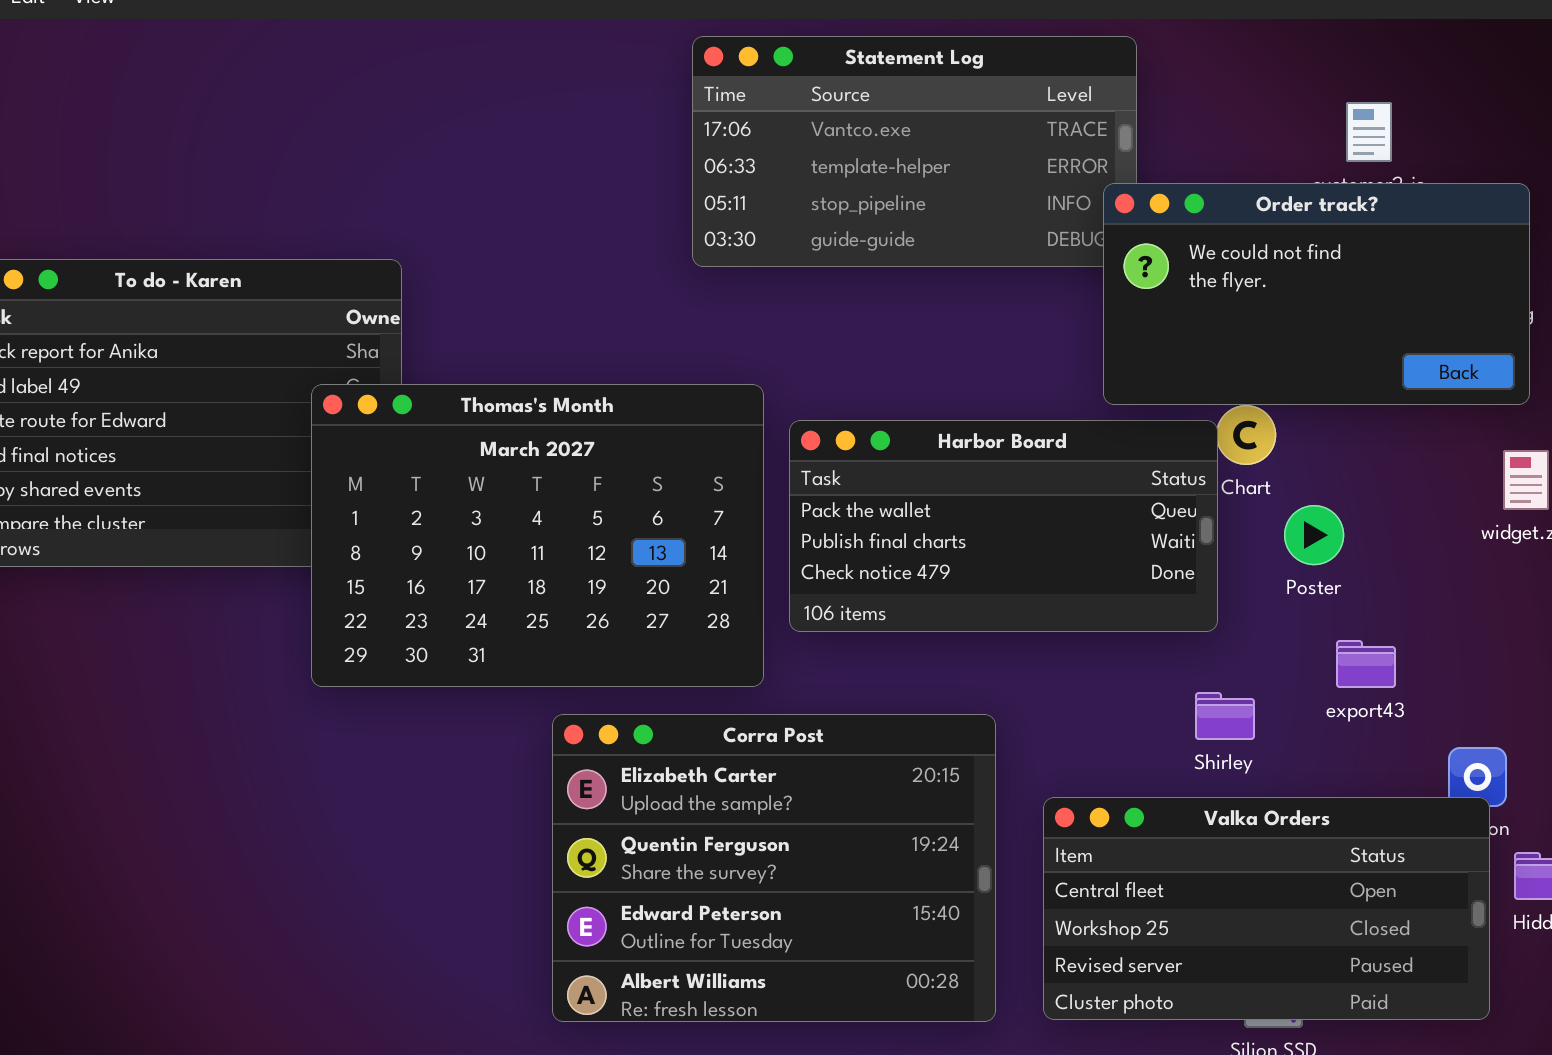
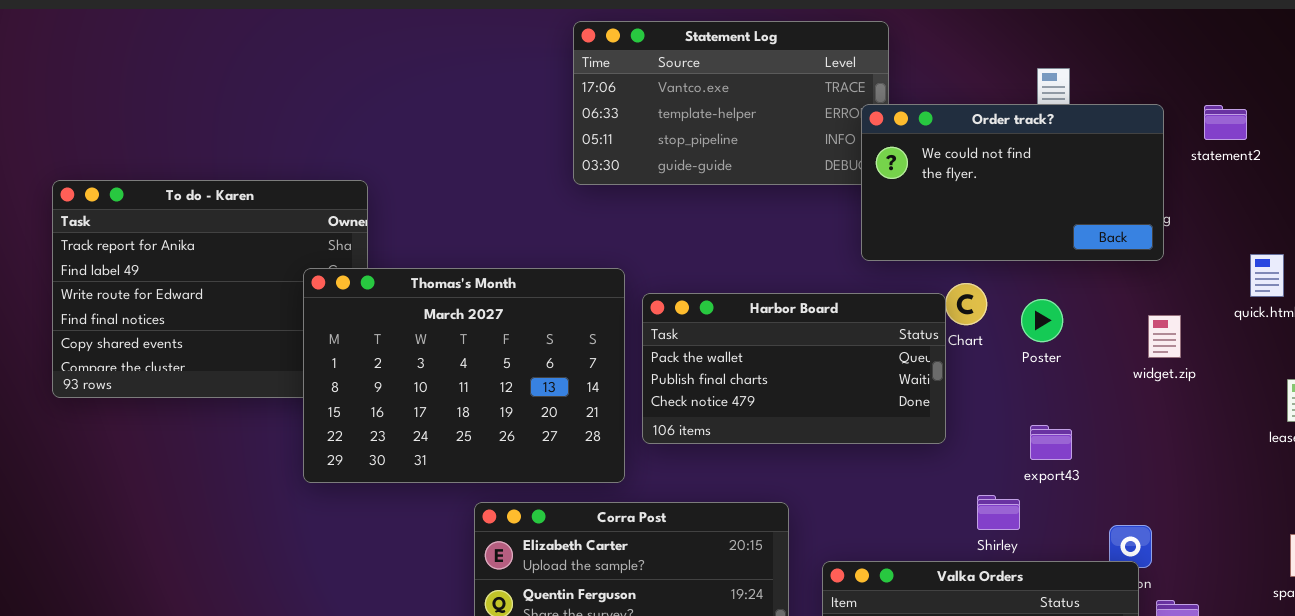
Order track?: [1103,183,1530,405] -> [861,104,1164,261], moved
Poster: [1284,505,1344,565] -> [1021,299,1063,342], moved
export43: [1336,640,1396,688] -> [1030,425,1072,460], moved
Shirley: [1195,692,1255,740] -> [977,495,1020,530], moved

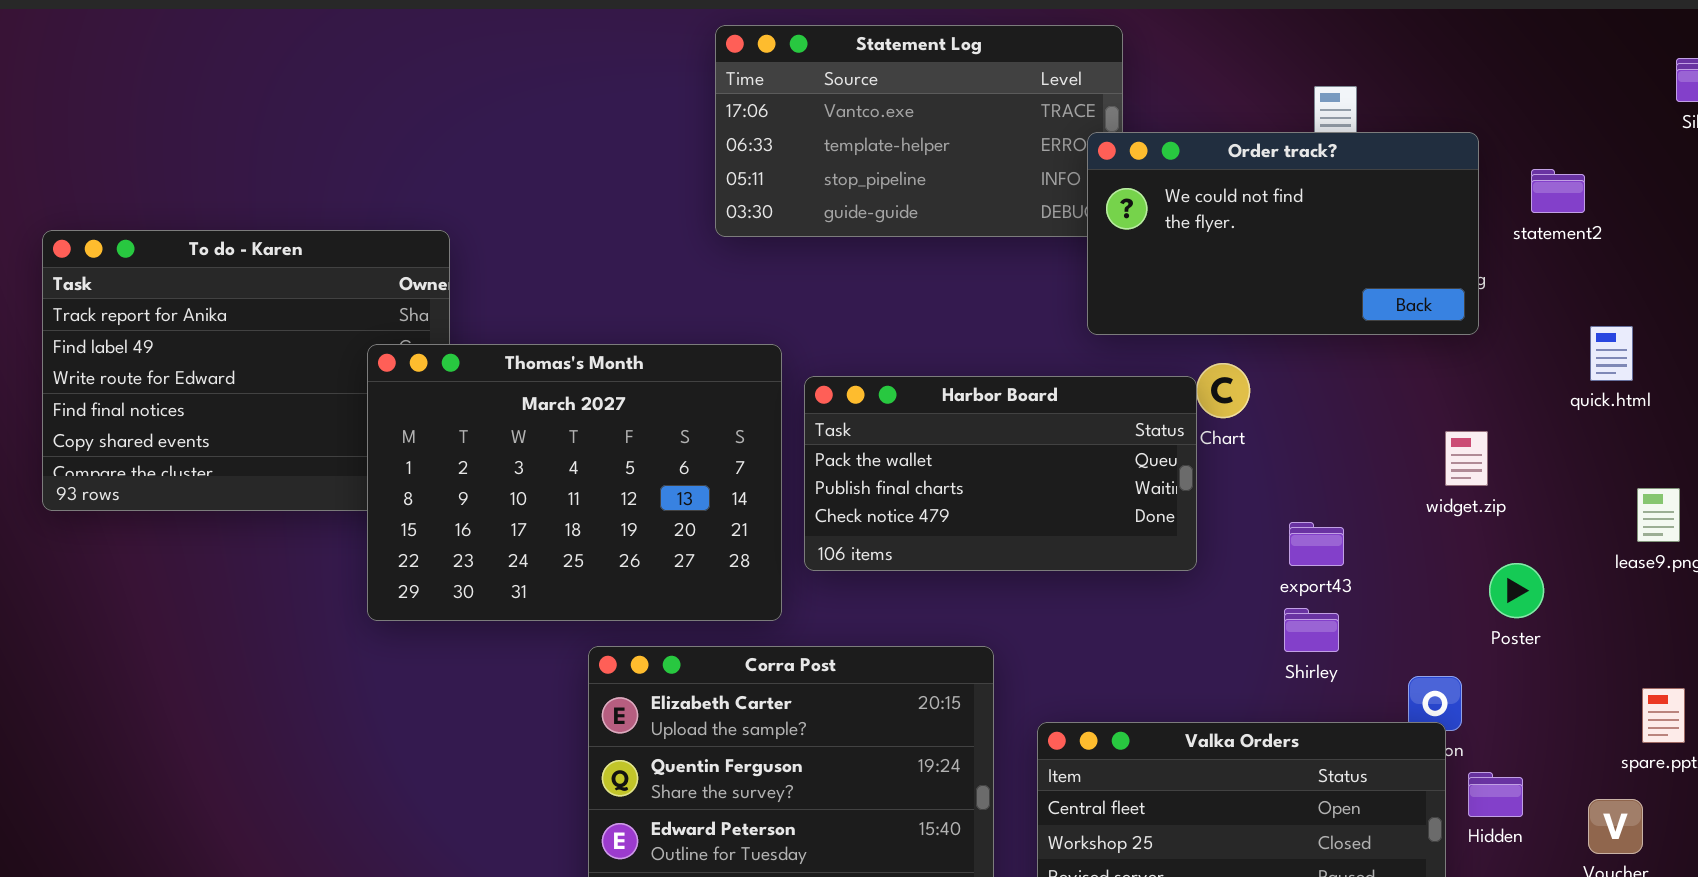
statement2: [1204,105,1247,140] -> [1531,169,1585,213], moved
Poster: [1021,299,1063,342] -> [1489,563,1544,618], moved
widget.zip: [1148,315,1181,358] -> [1445,431,1488,486], moved
export43: [1030,425,1072,460] -> [1289,522,1344,566], moved
Shirley: [977,495,1020,530] -> [1284,608,1339,652], moved

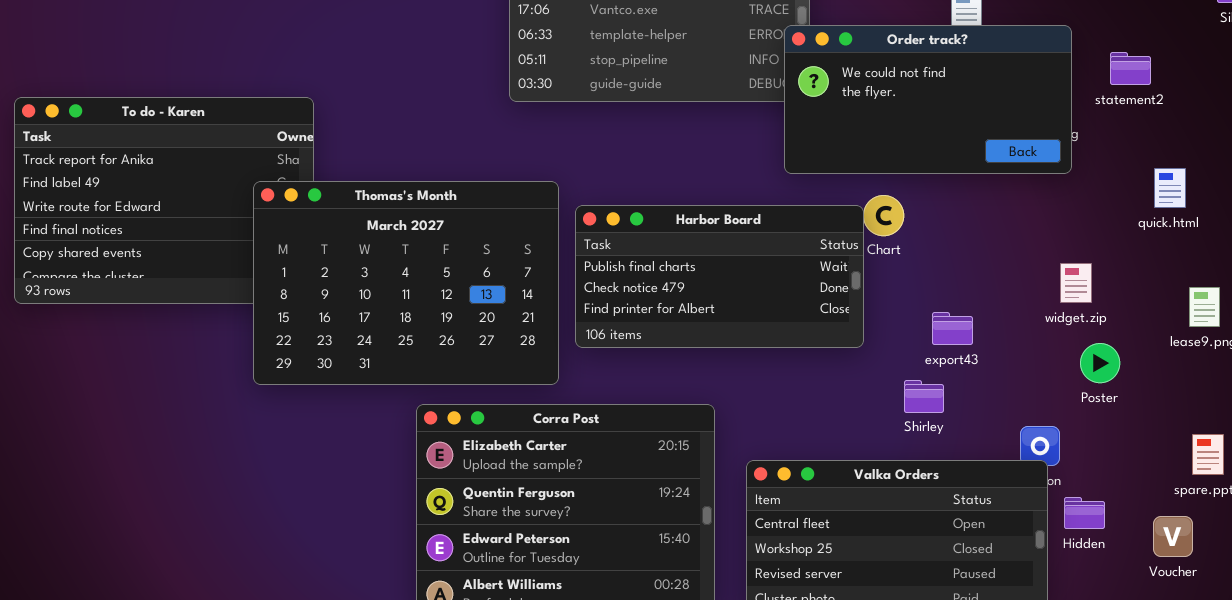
Harbor Board: [804,376,1197,571] -> [575,205,864,348], scrolled down 1 row
widget.zip: [1445,431,1488,486] -> [1060,263,1092,303], moved
Shirley: [1284,608,1339,652] -> [904,380,944,413], moved

